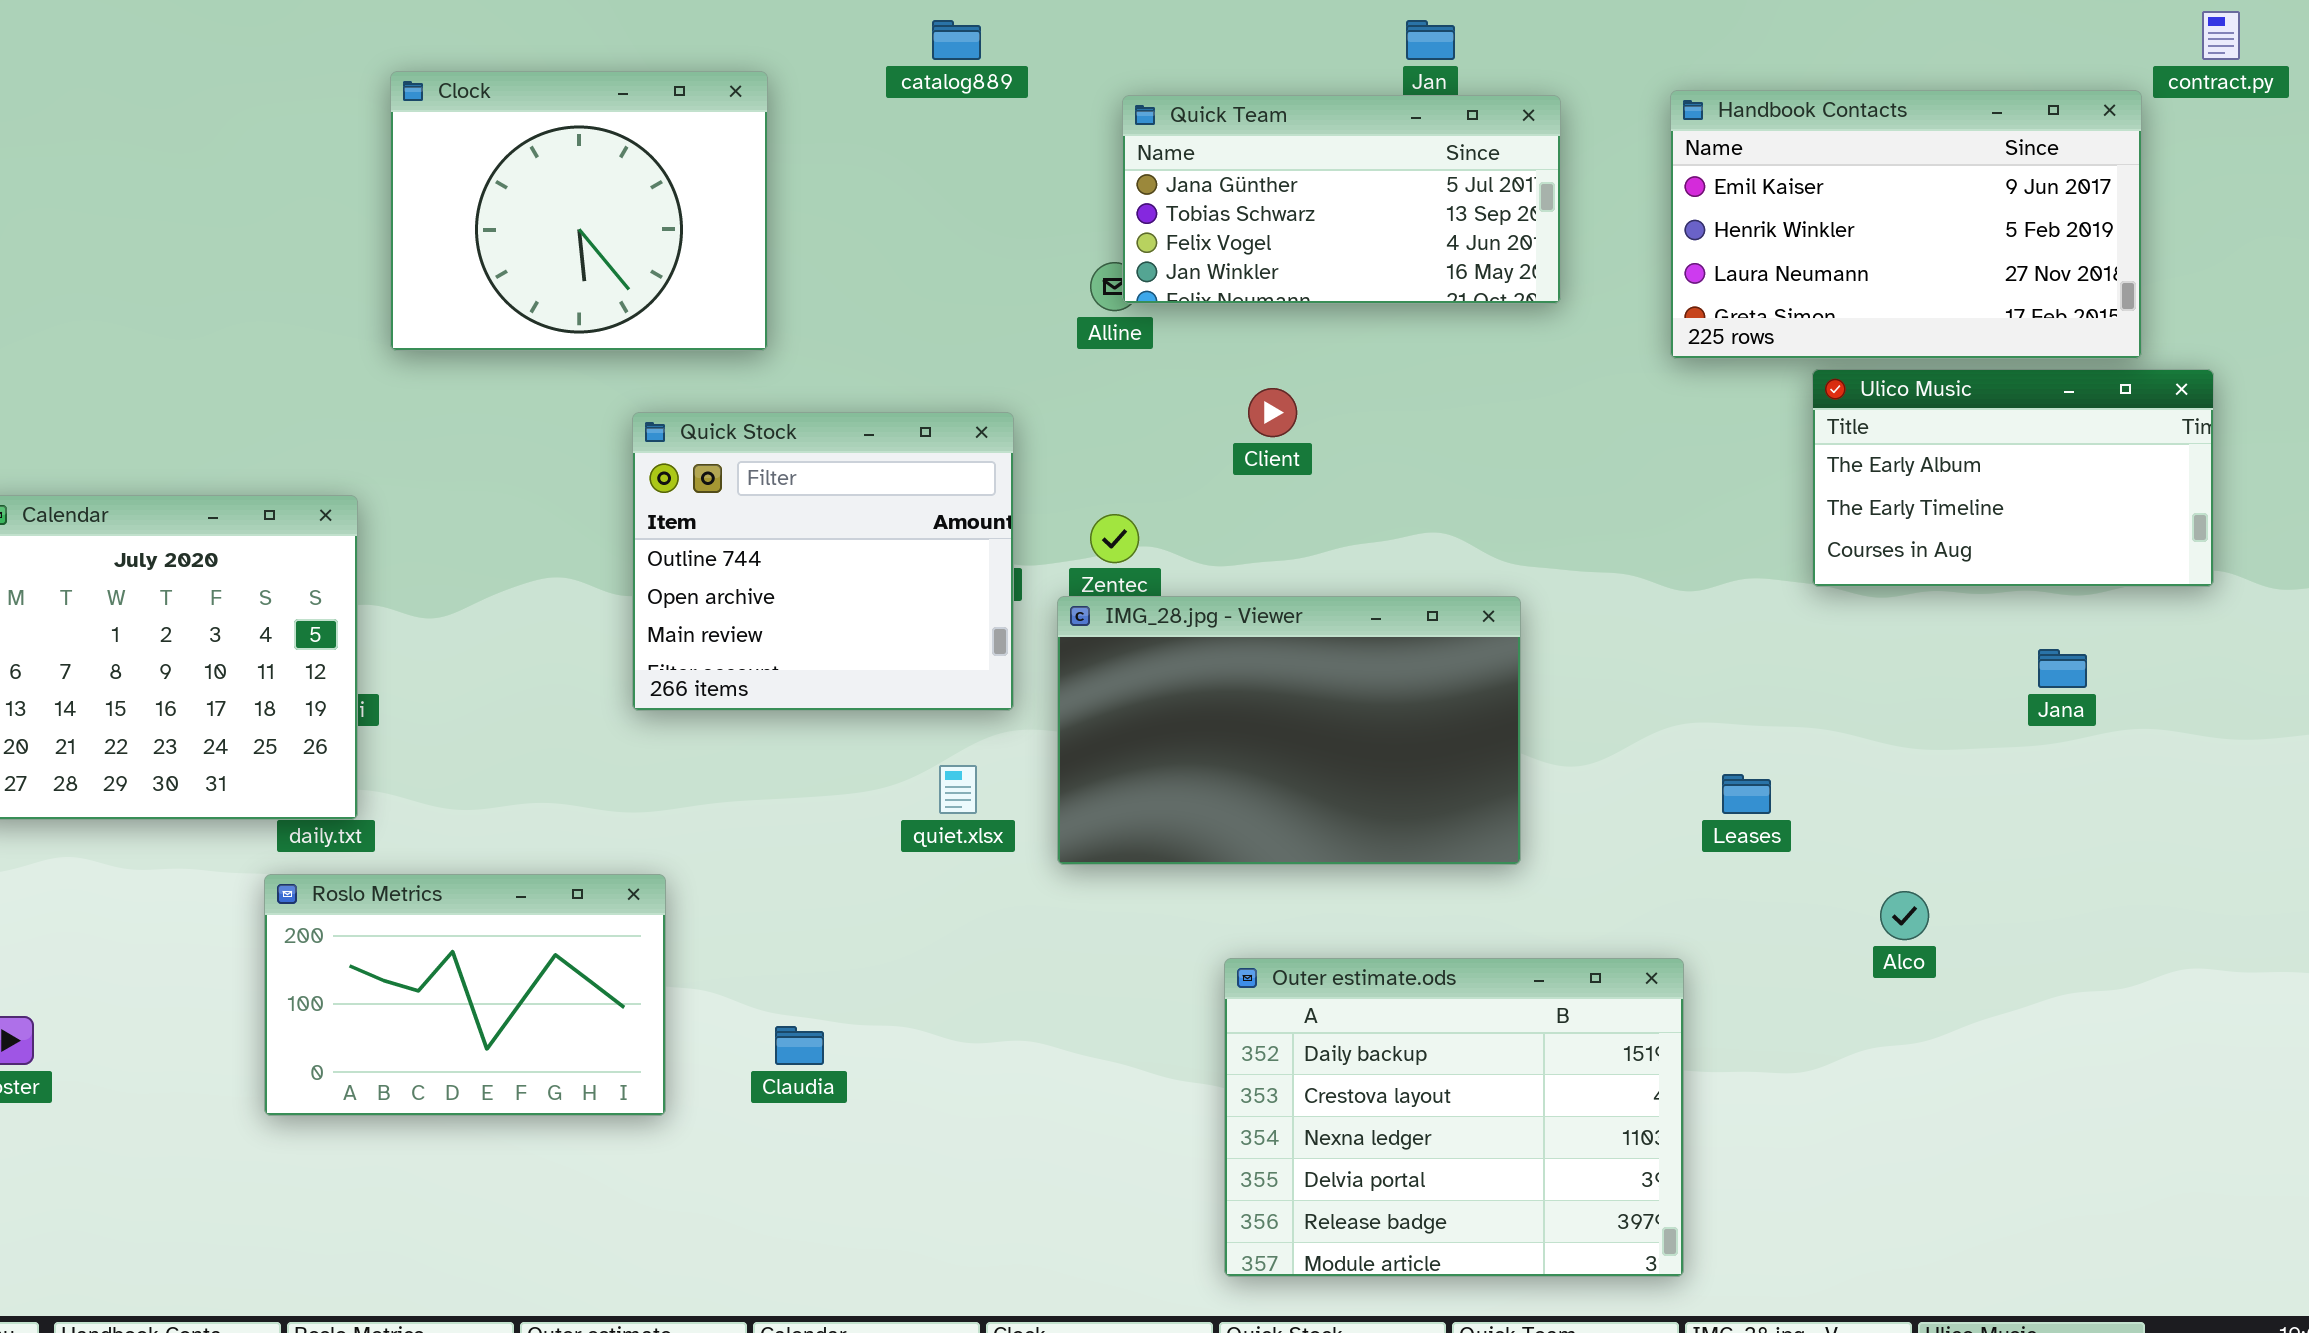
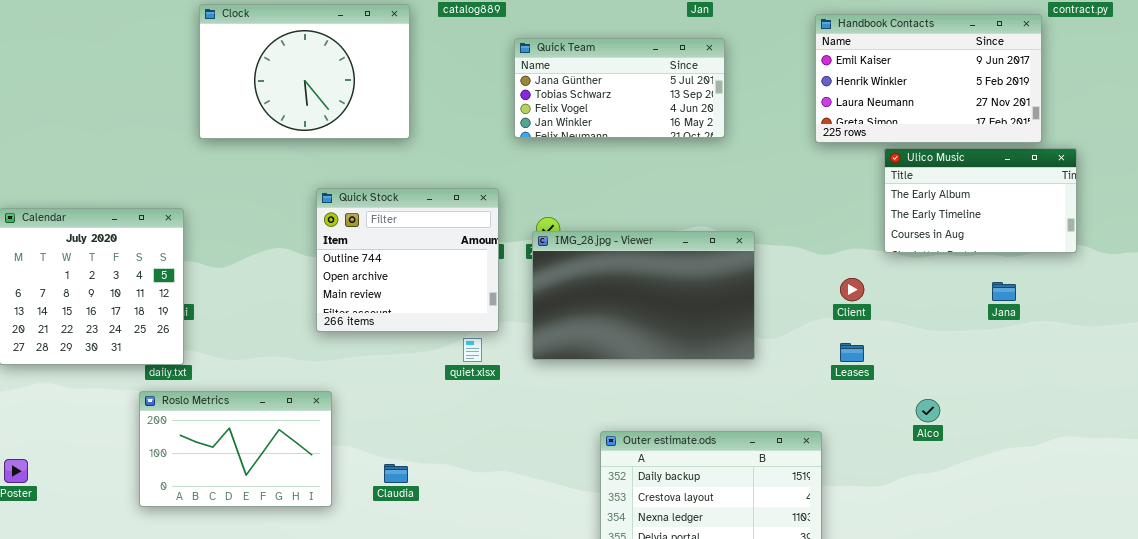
Clock: [390,71,768,351] -> [199,4,410,139], resized
Quick Team: [1122,95,1561,304] -> [514,38,725,138], moved
Client: [1248,388,1297,437] -> [840,278,864,301], moved
Quick Stock: [632,412,1014,711] -> [316,188,499,332], moved
IMG_28.jpg - Viewer: [1057,596,1521,865] -> [532,231,755,360], moved

